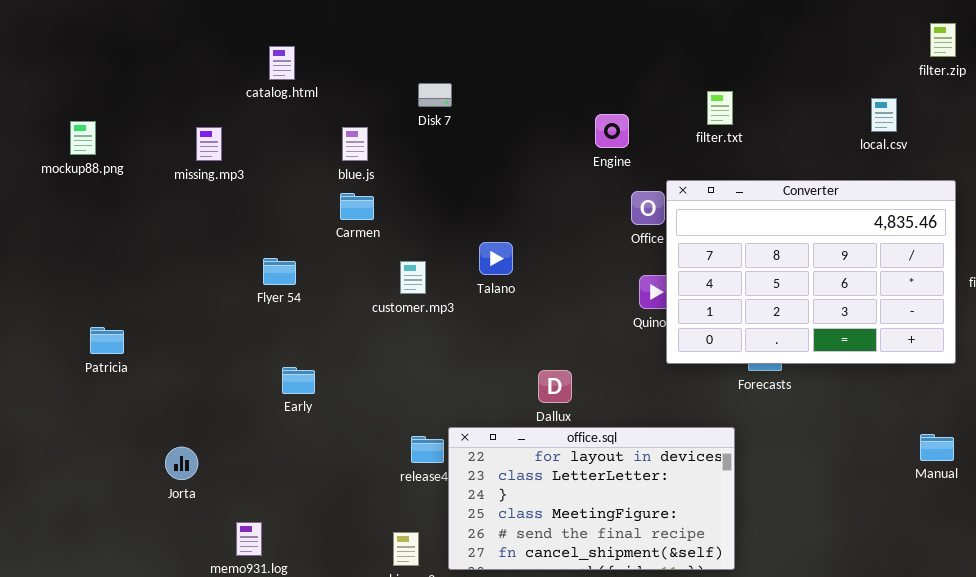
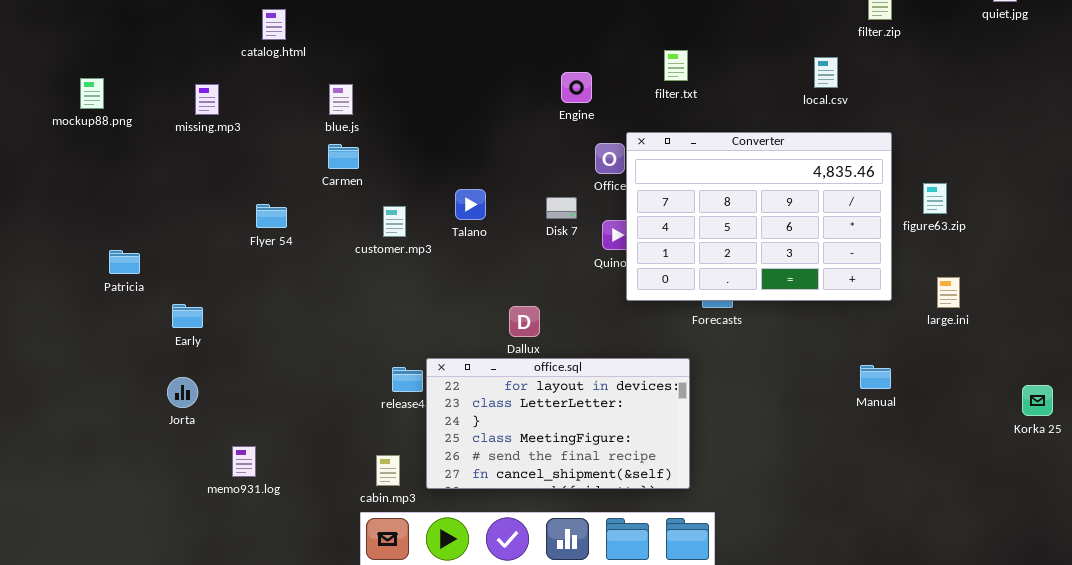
Disk 7: [418,83,452,107] -> [546,197,577,219], moved
Patricia: [90,327,124,354] -> [109,250,140,274], moved
Early: [282,367,315,394] -> [172,304,203,328], moved

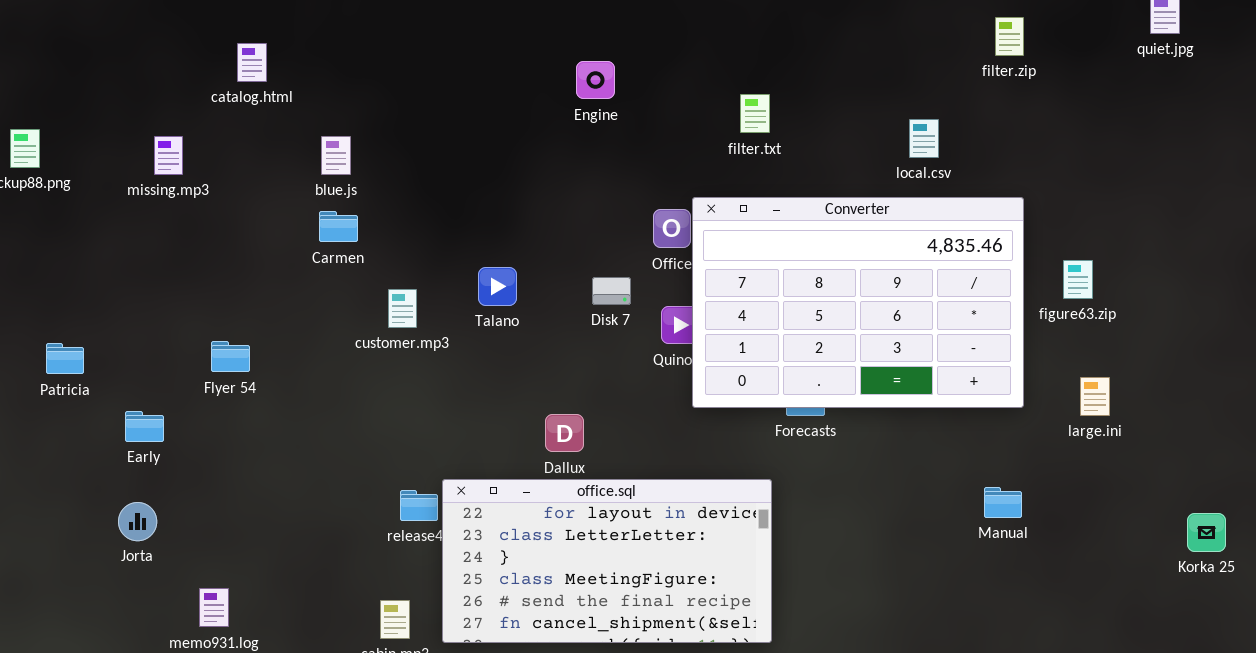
local.csv: [814,57,838,88] -> [909,119,939,158], moved
Engine: [561,72,592,103] -> [576,61,615,99], moved
Flyer 54: [256,204,287,228] -> [211,341,250,372], moved

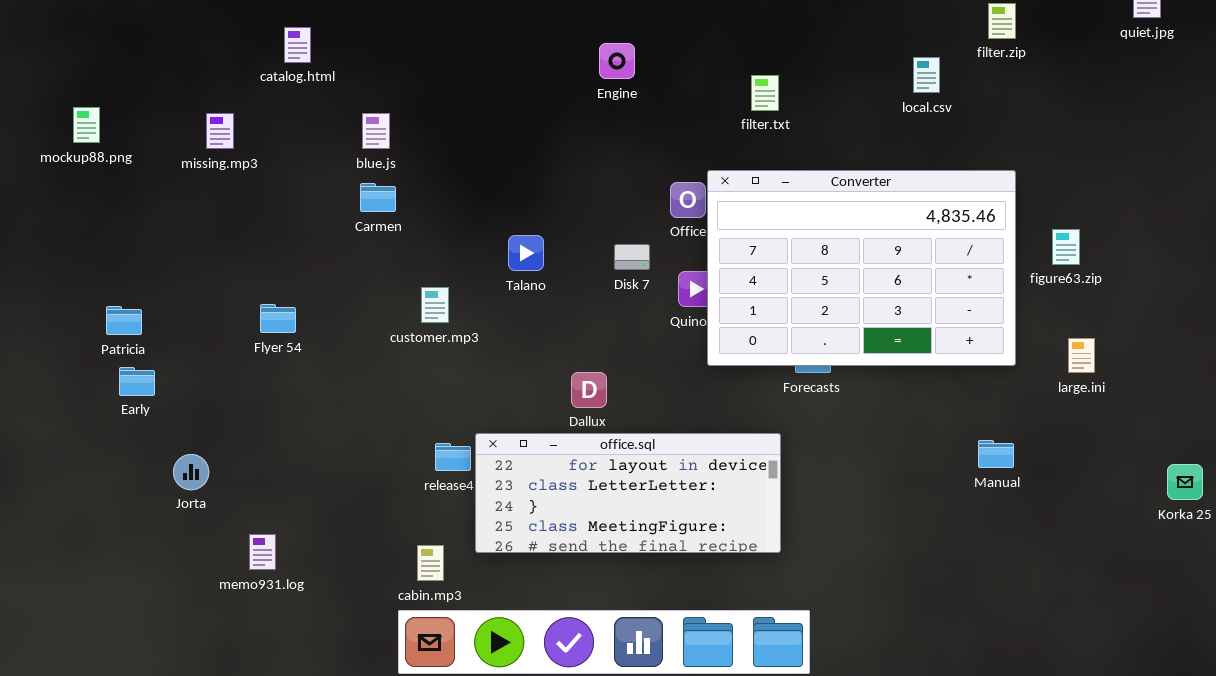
local.csv: [909,119,939,158] -> [913,57,940,93], moved
customer.mp3: [388,289,417,328] -> [421,287,449,323], moved
Early: [125,411,164,442] -> [119,367,155,396], moved
office.sql: [442,479,772,643] -> [475,433,781,553], resized

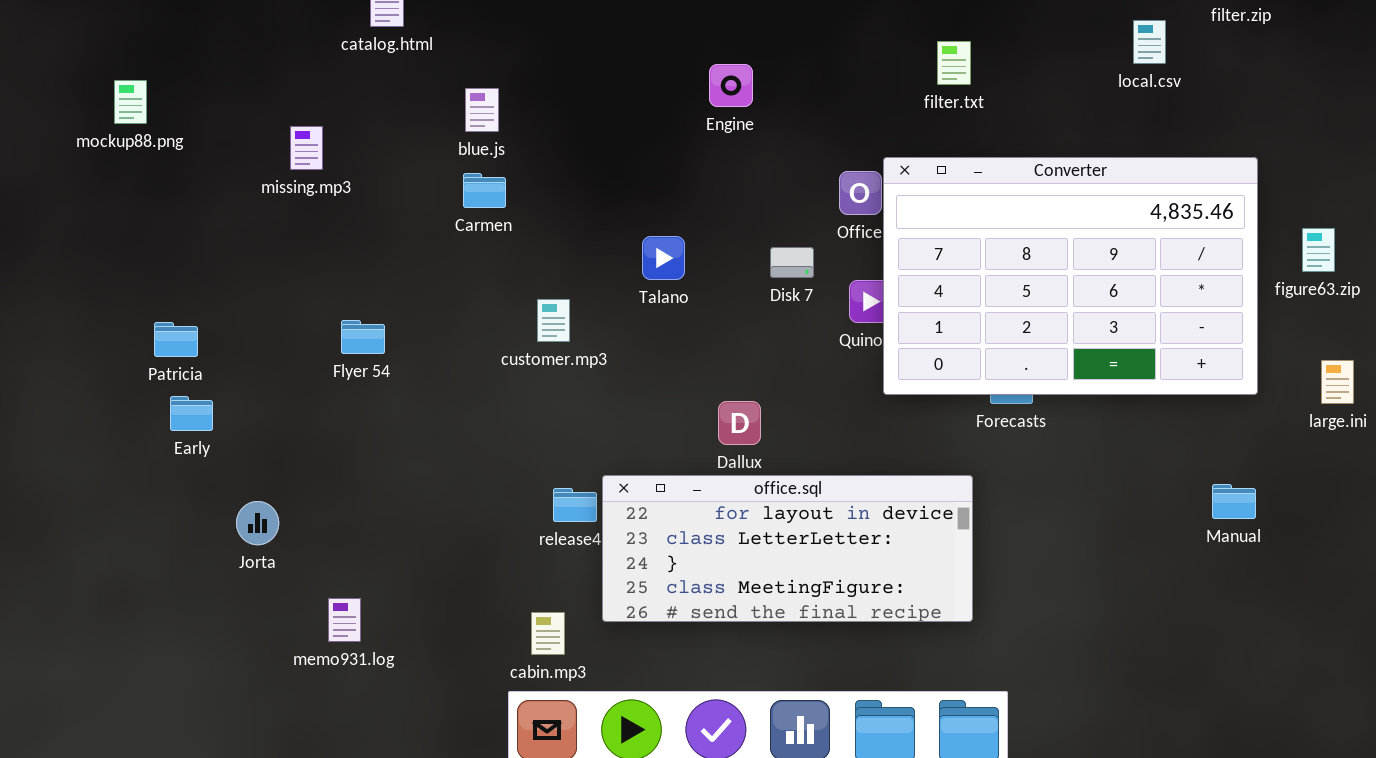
Engine: [599,43,635,79] -> [709,64,753,107], moved
missing.mp3: [206,113,234,149] -> [290,126,323,170], moved

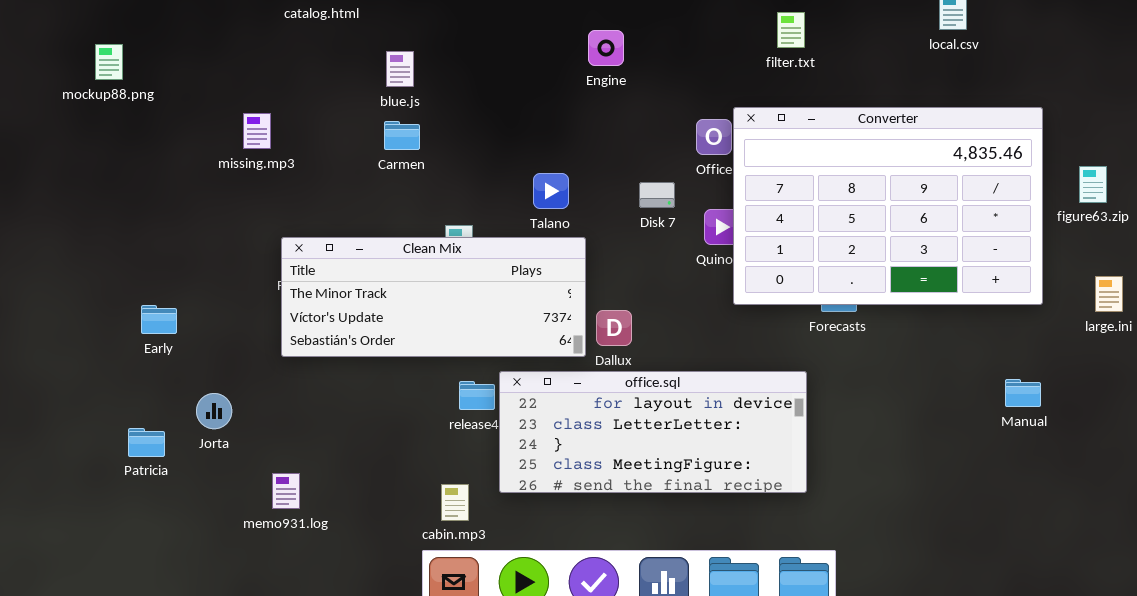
missing.mp3: [290,126,323,170] -> [243,113,271,149], moved
Clean Mix: none -> [281,237,586,357], opened
Patricia: [154,322,198,357] -> [128,428,165,457], moved

